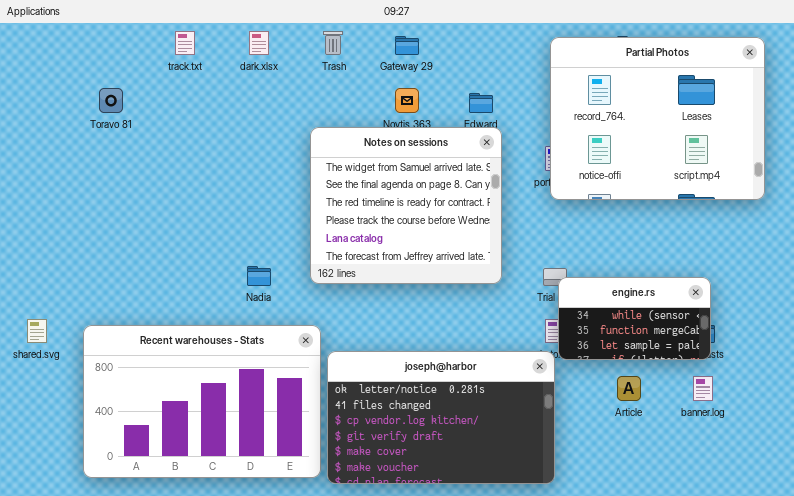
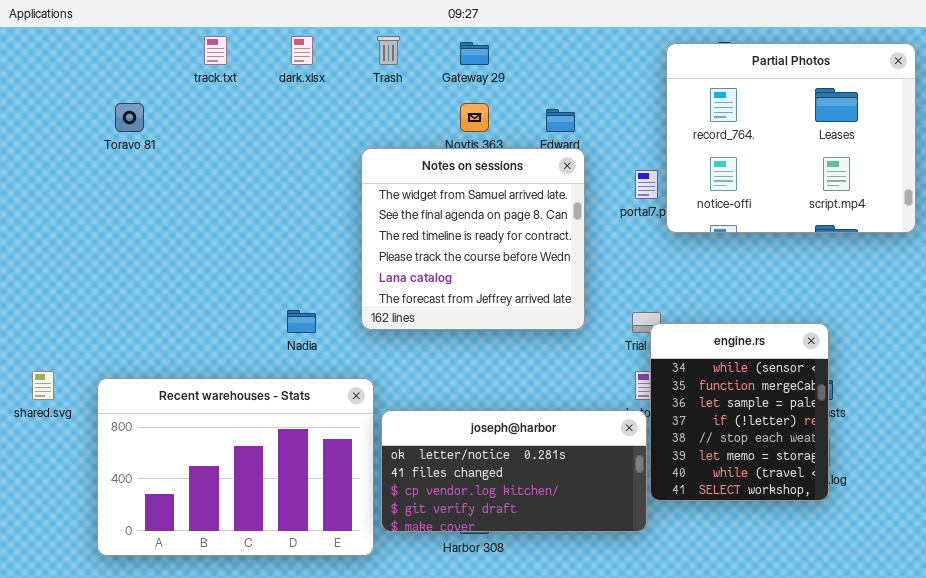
Partial Photos: [550,37,765,200] -> [666,43,916,233], moved
engine.rs: [558,277,711,360] -> [650,323,829,501], resized
joseph@harbor: [327,351,555,484] -> [381,410,647,532], resized

